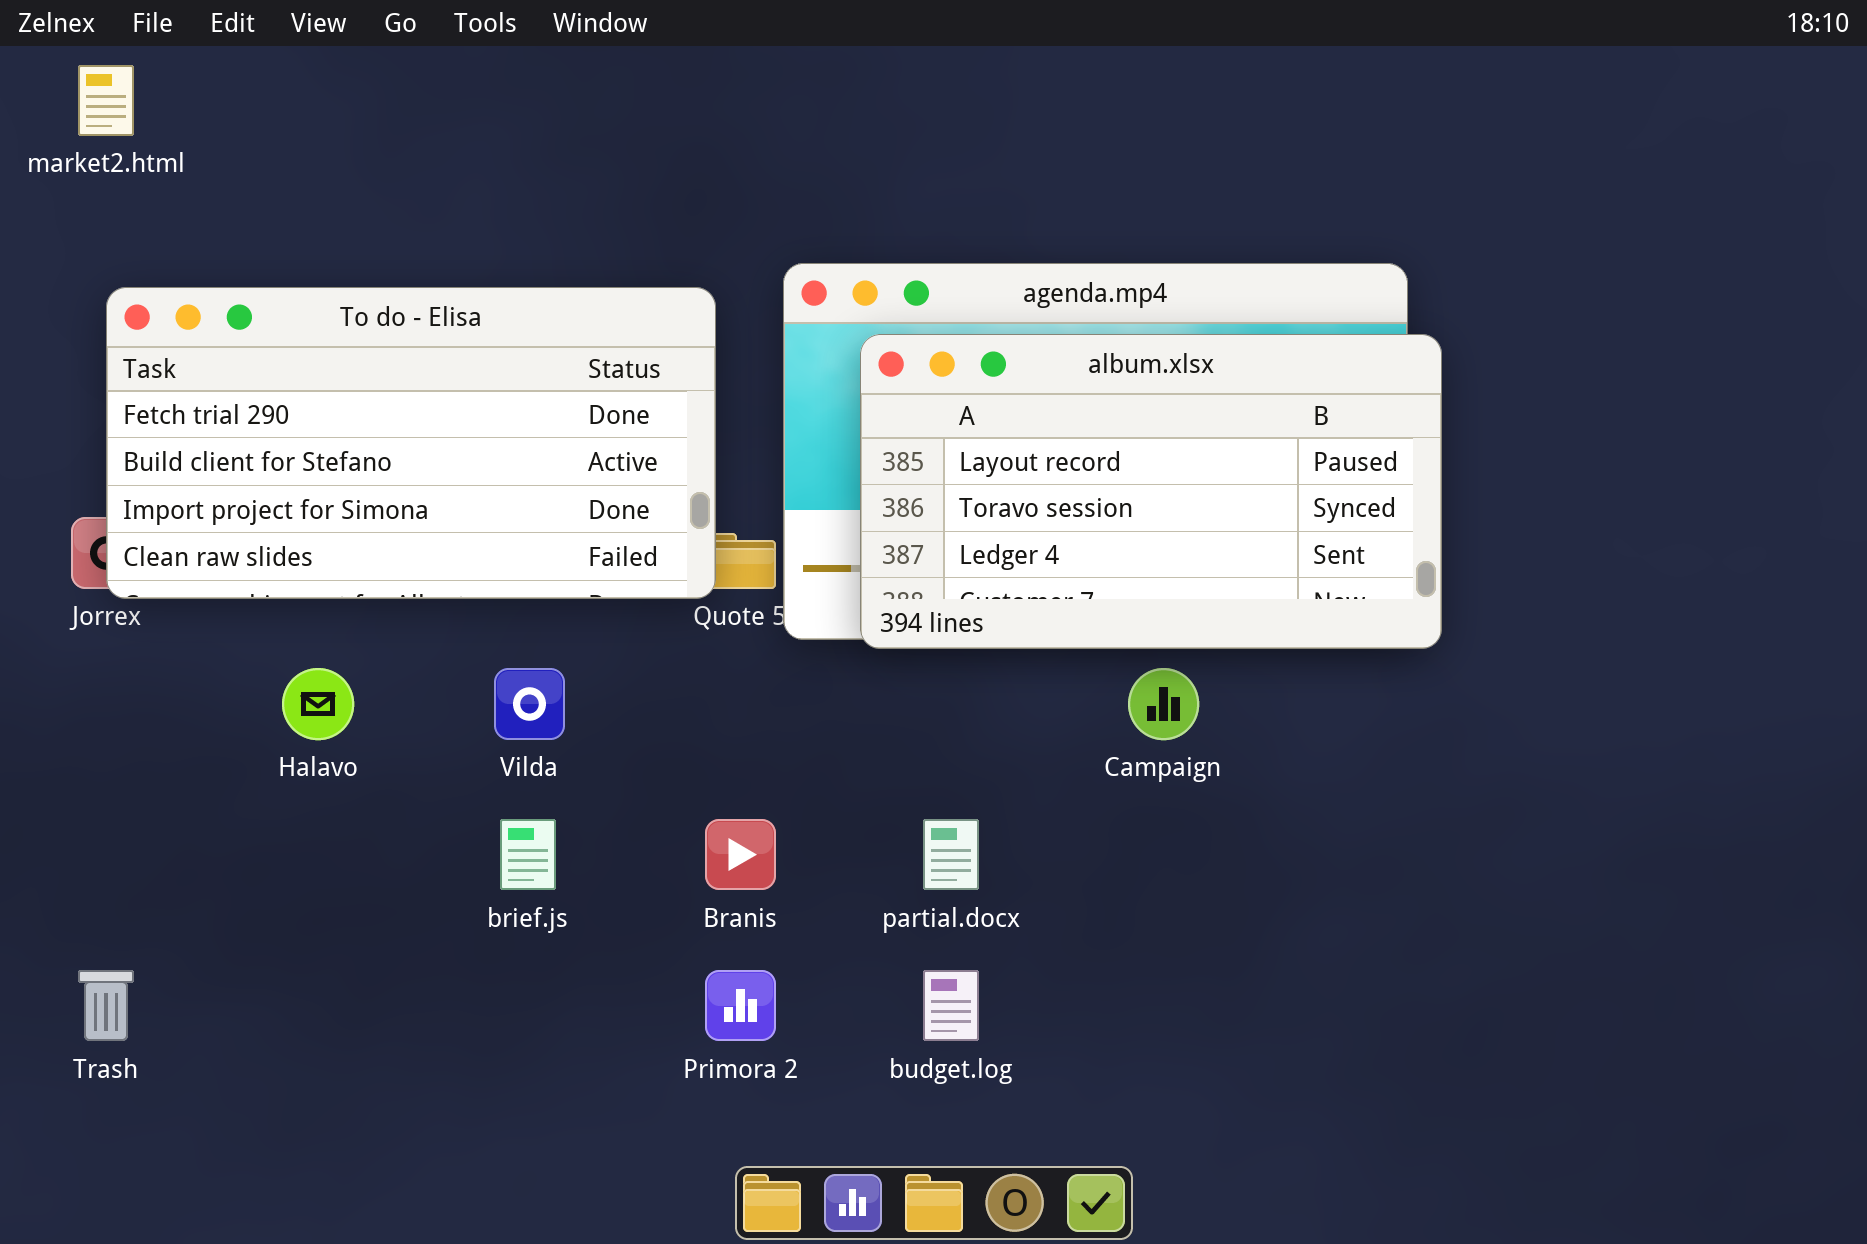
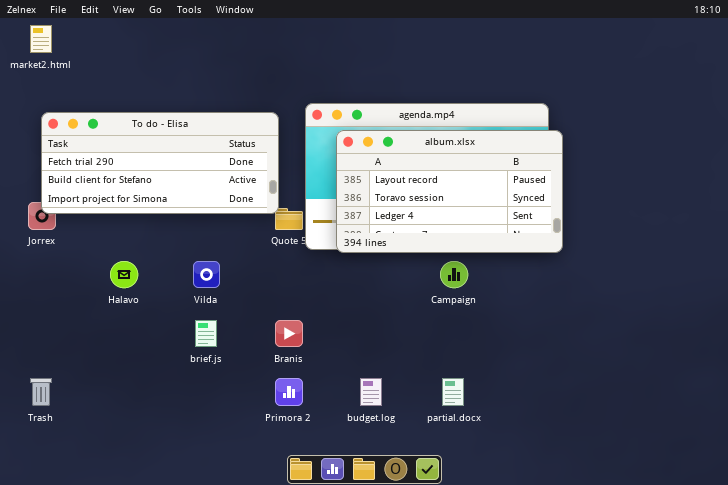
To do - Elisa: [106,287,716,599] -> [41,112,279,214], resized
partial.docx: [923,819,979,890] -> [442,378,464,406], moved

